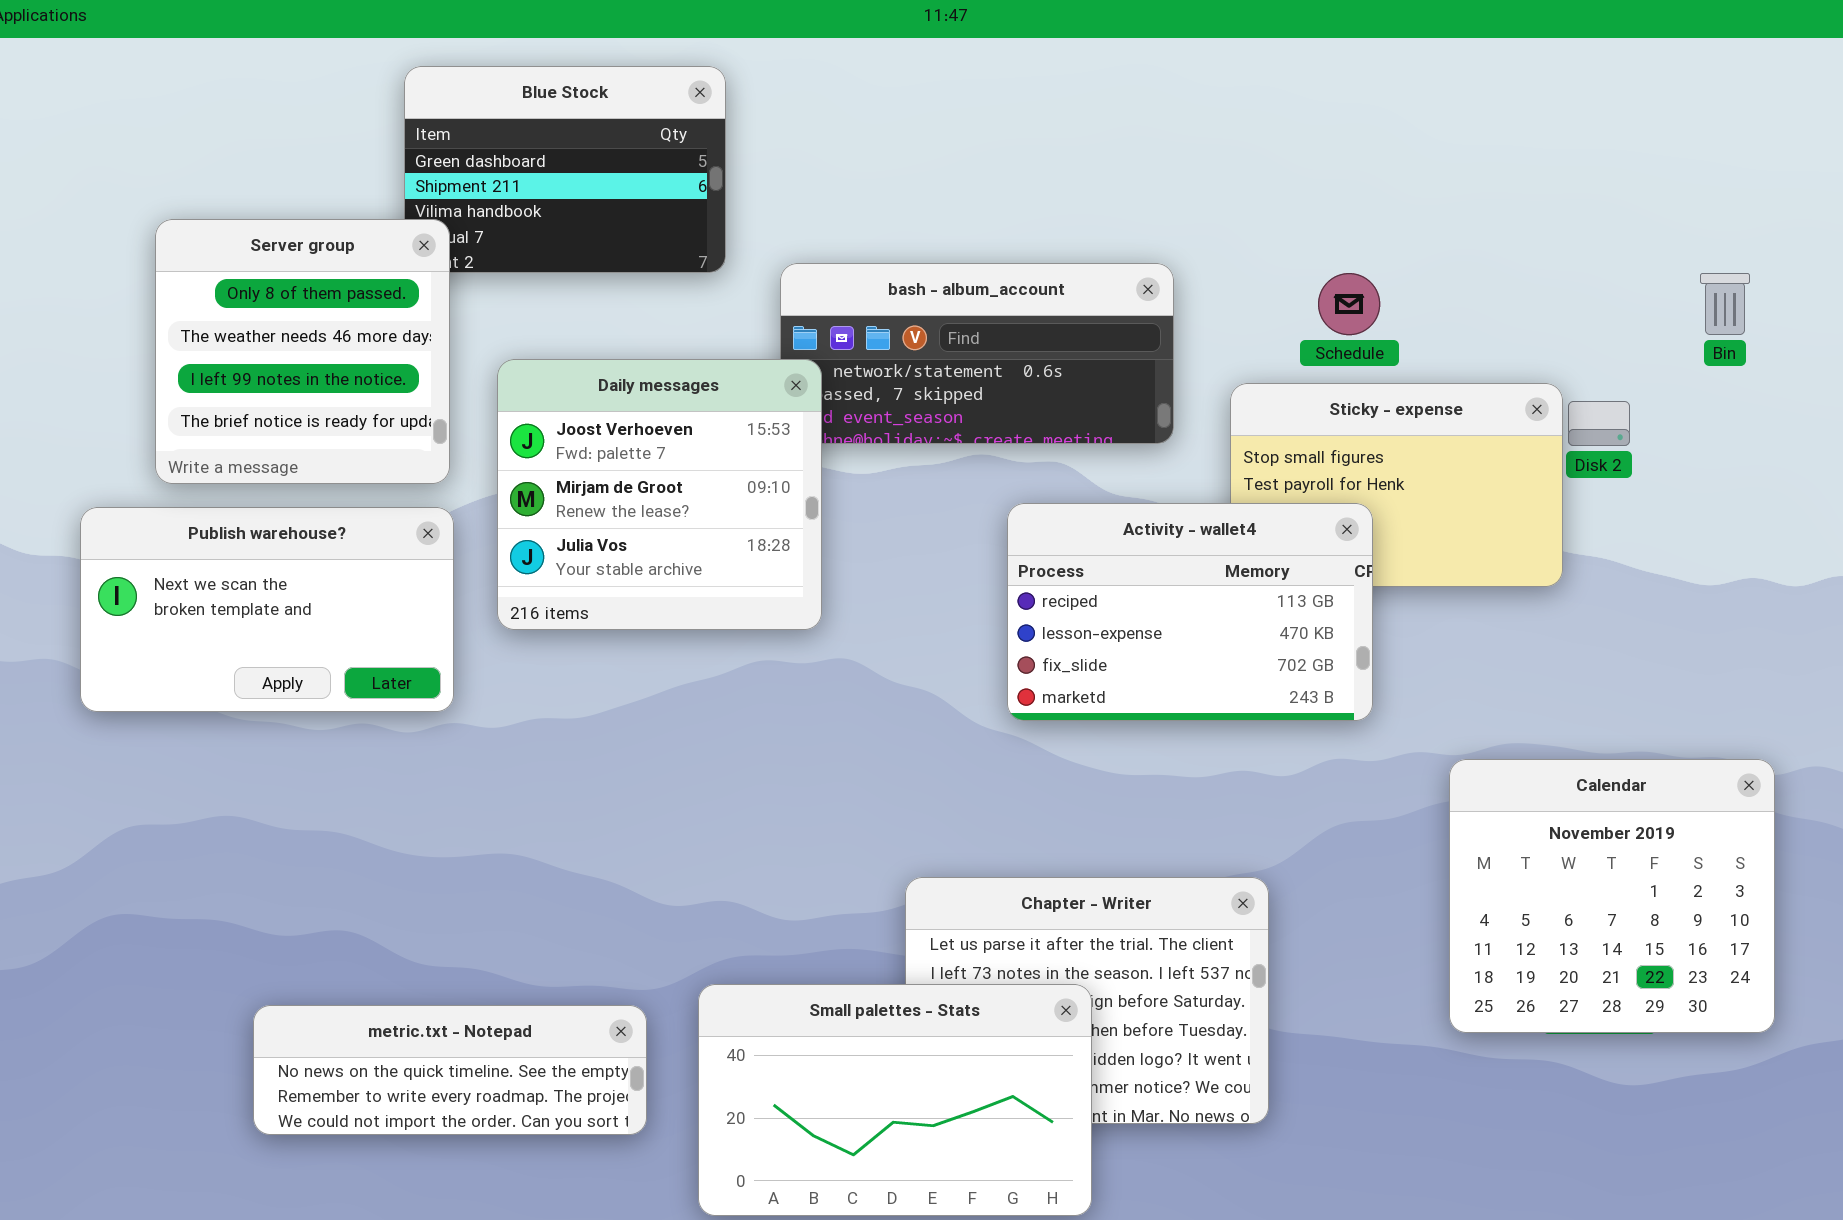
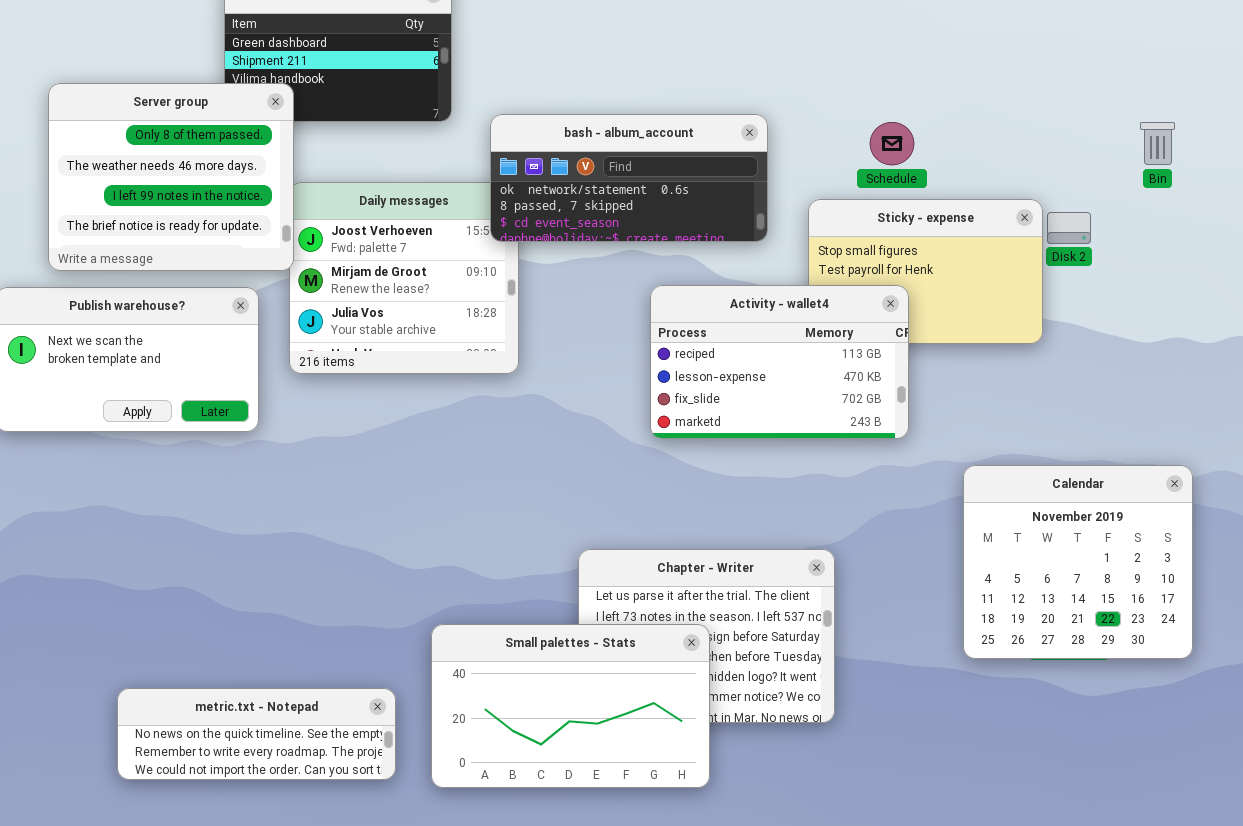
Server group: [155,219,450,484] -> [48,83,294,271], resized
bash - album_account: [780,263,1174,444] -> [490,114,768,242], raised
metric.txt - Notepad: [253,1005,647,1135] -> [117,688,396,780], moved

